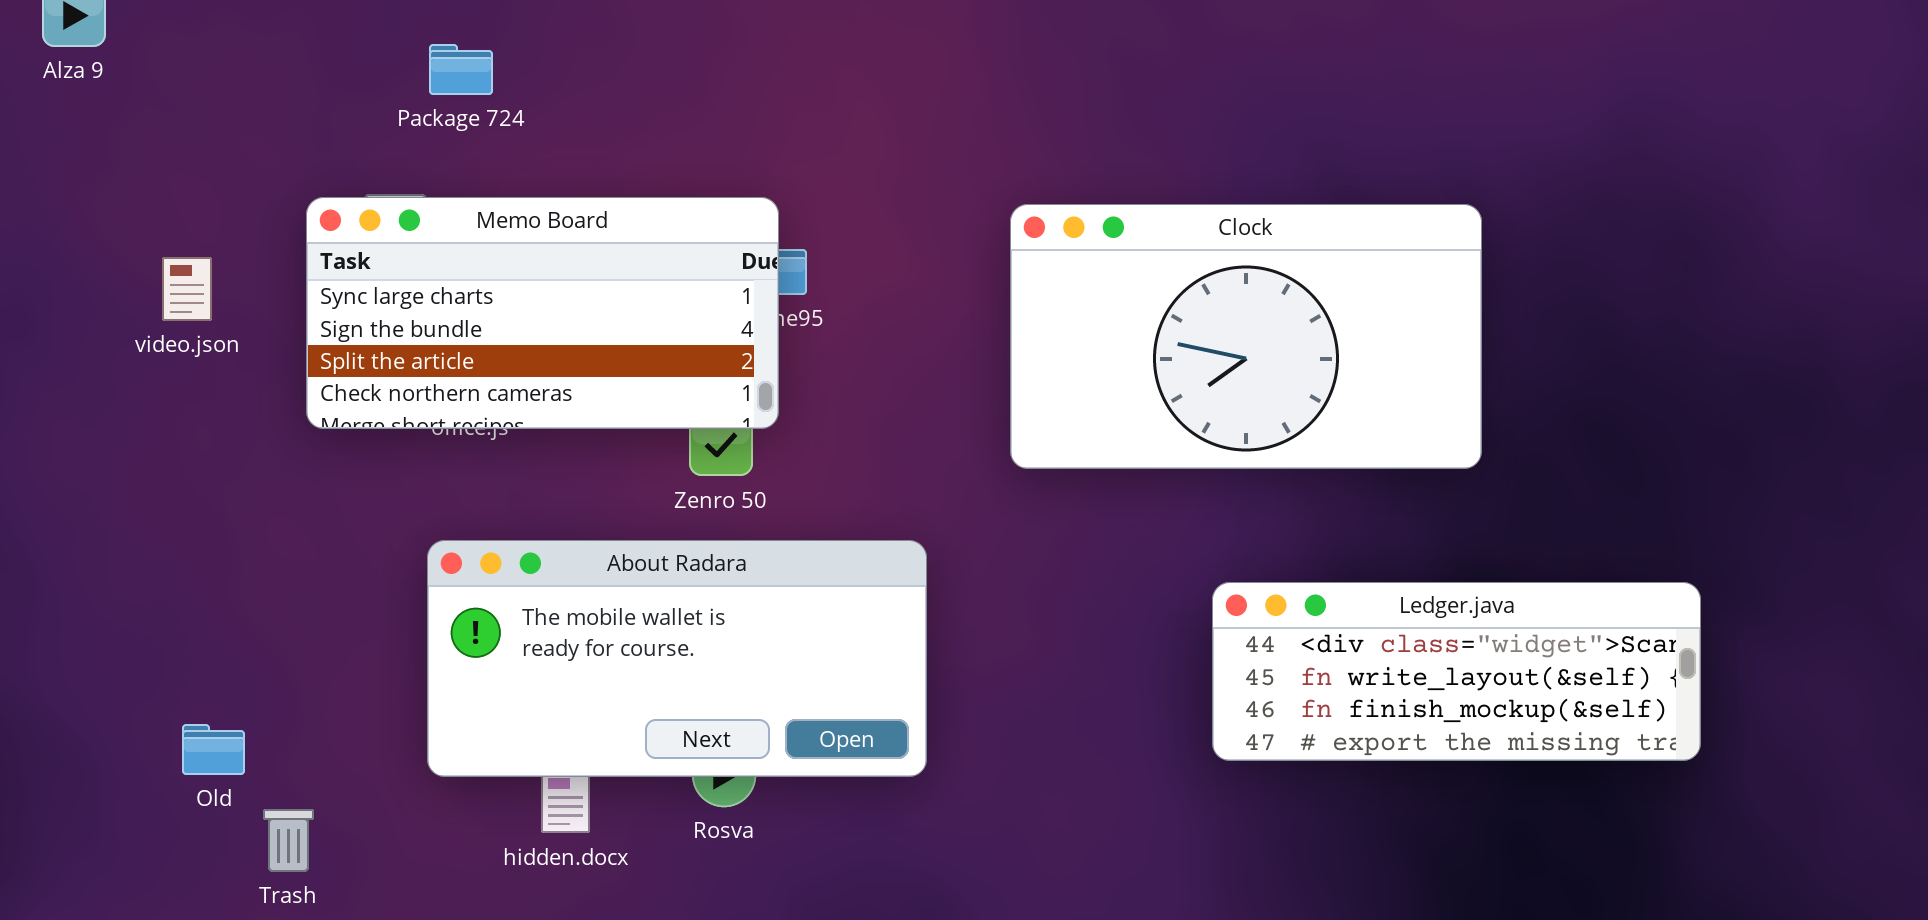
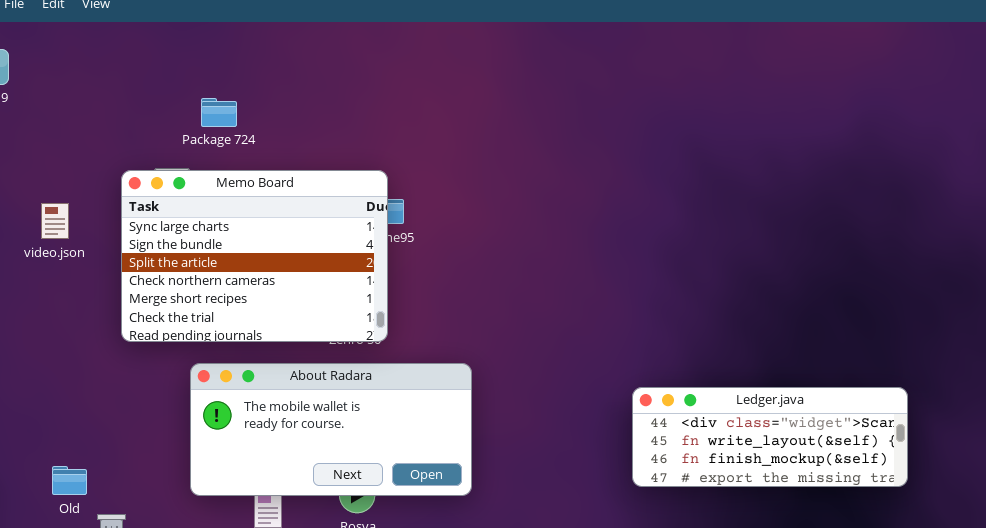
Package 724: [429,44,493,95] -> [201,98,237,127], moved
Memo Board: [306,197,779,429] -> [121,170,388,342], resized
Clock: [1010,204,1482,469] -> none, closed

